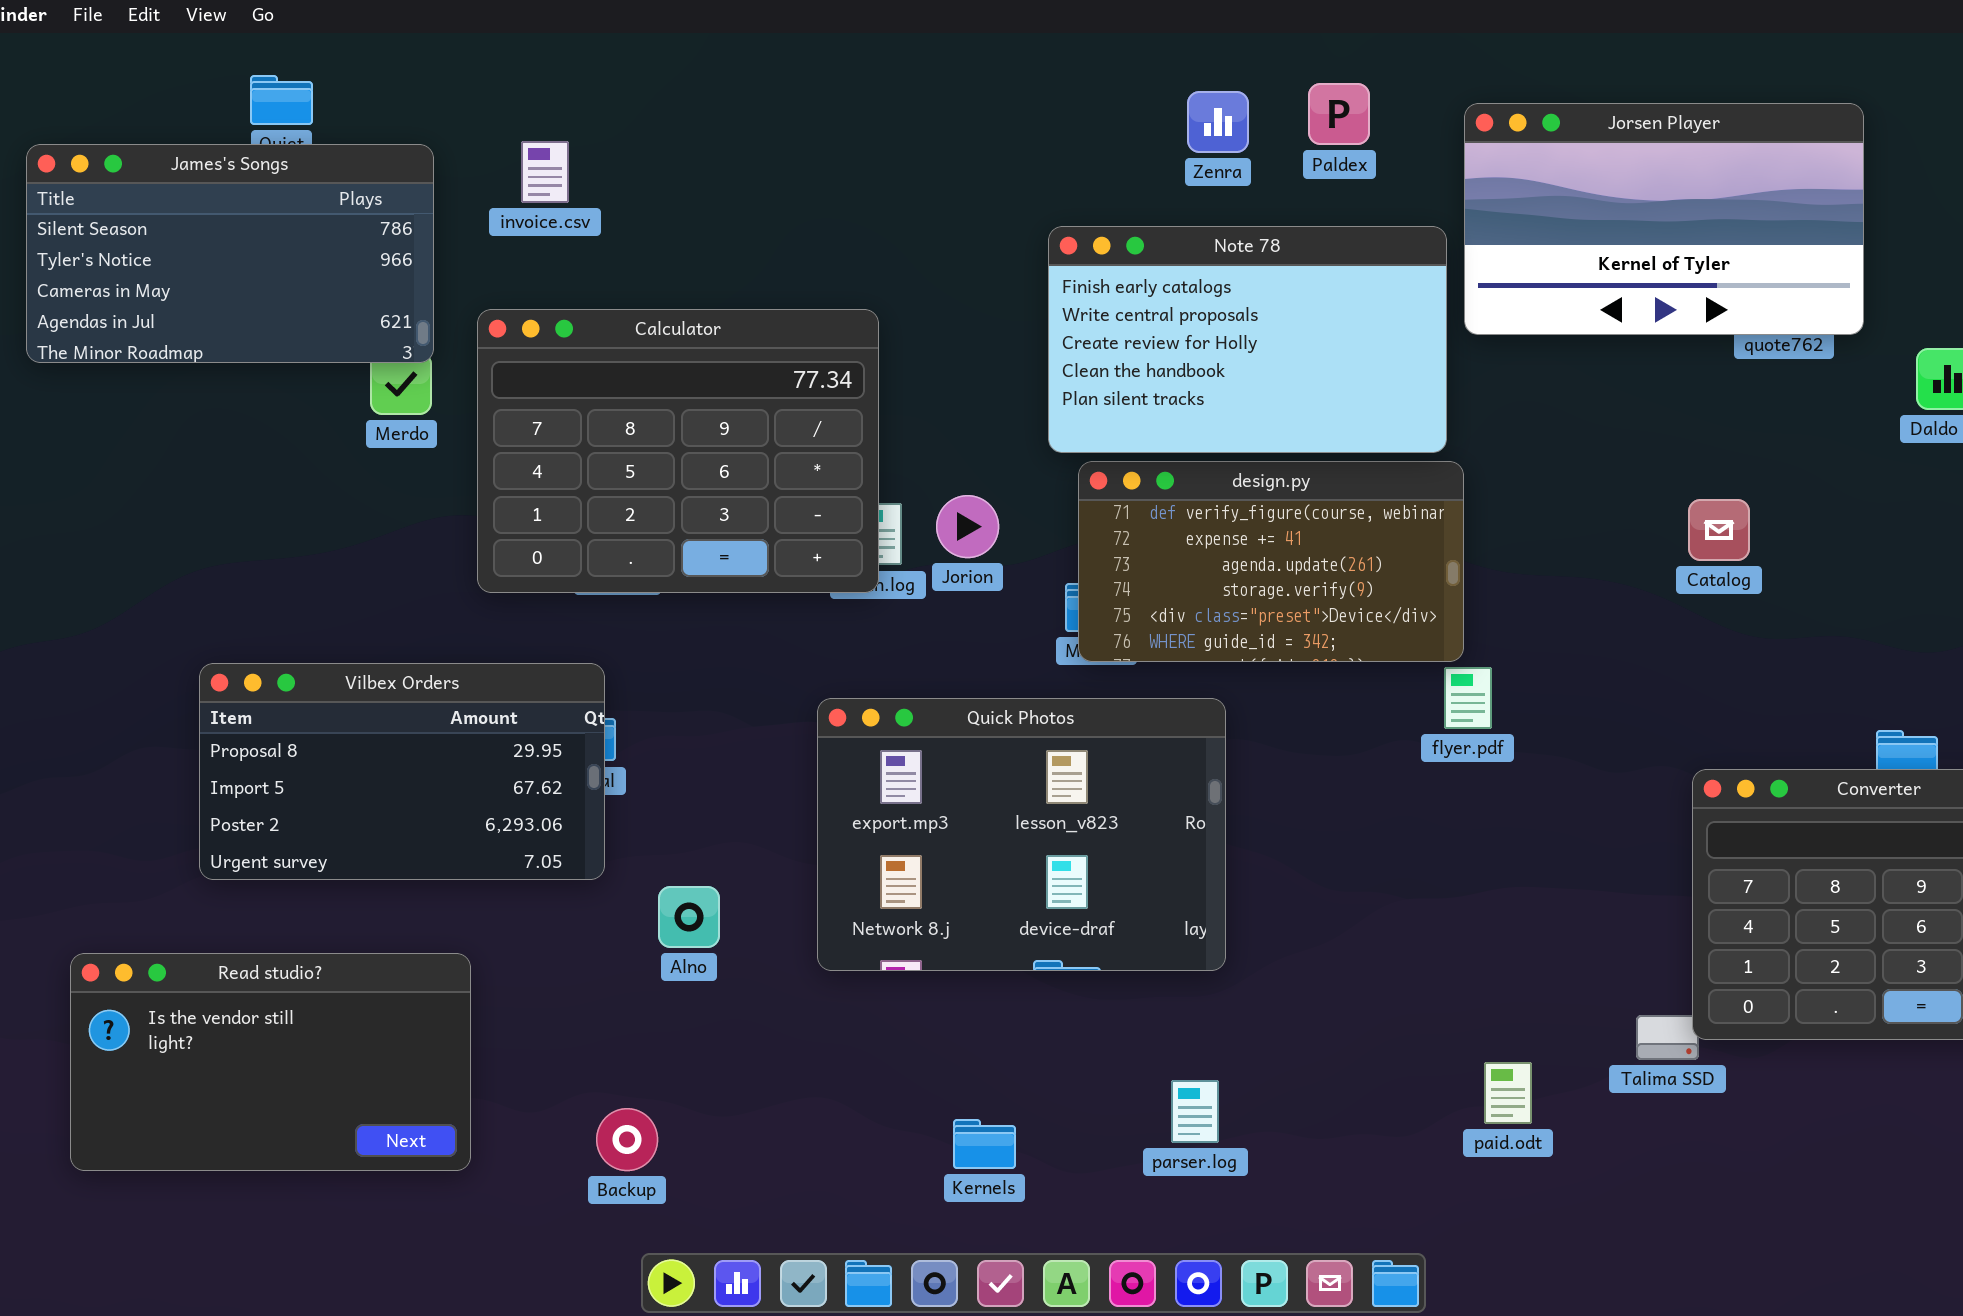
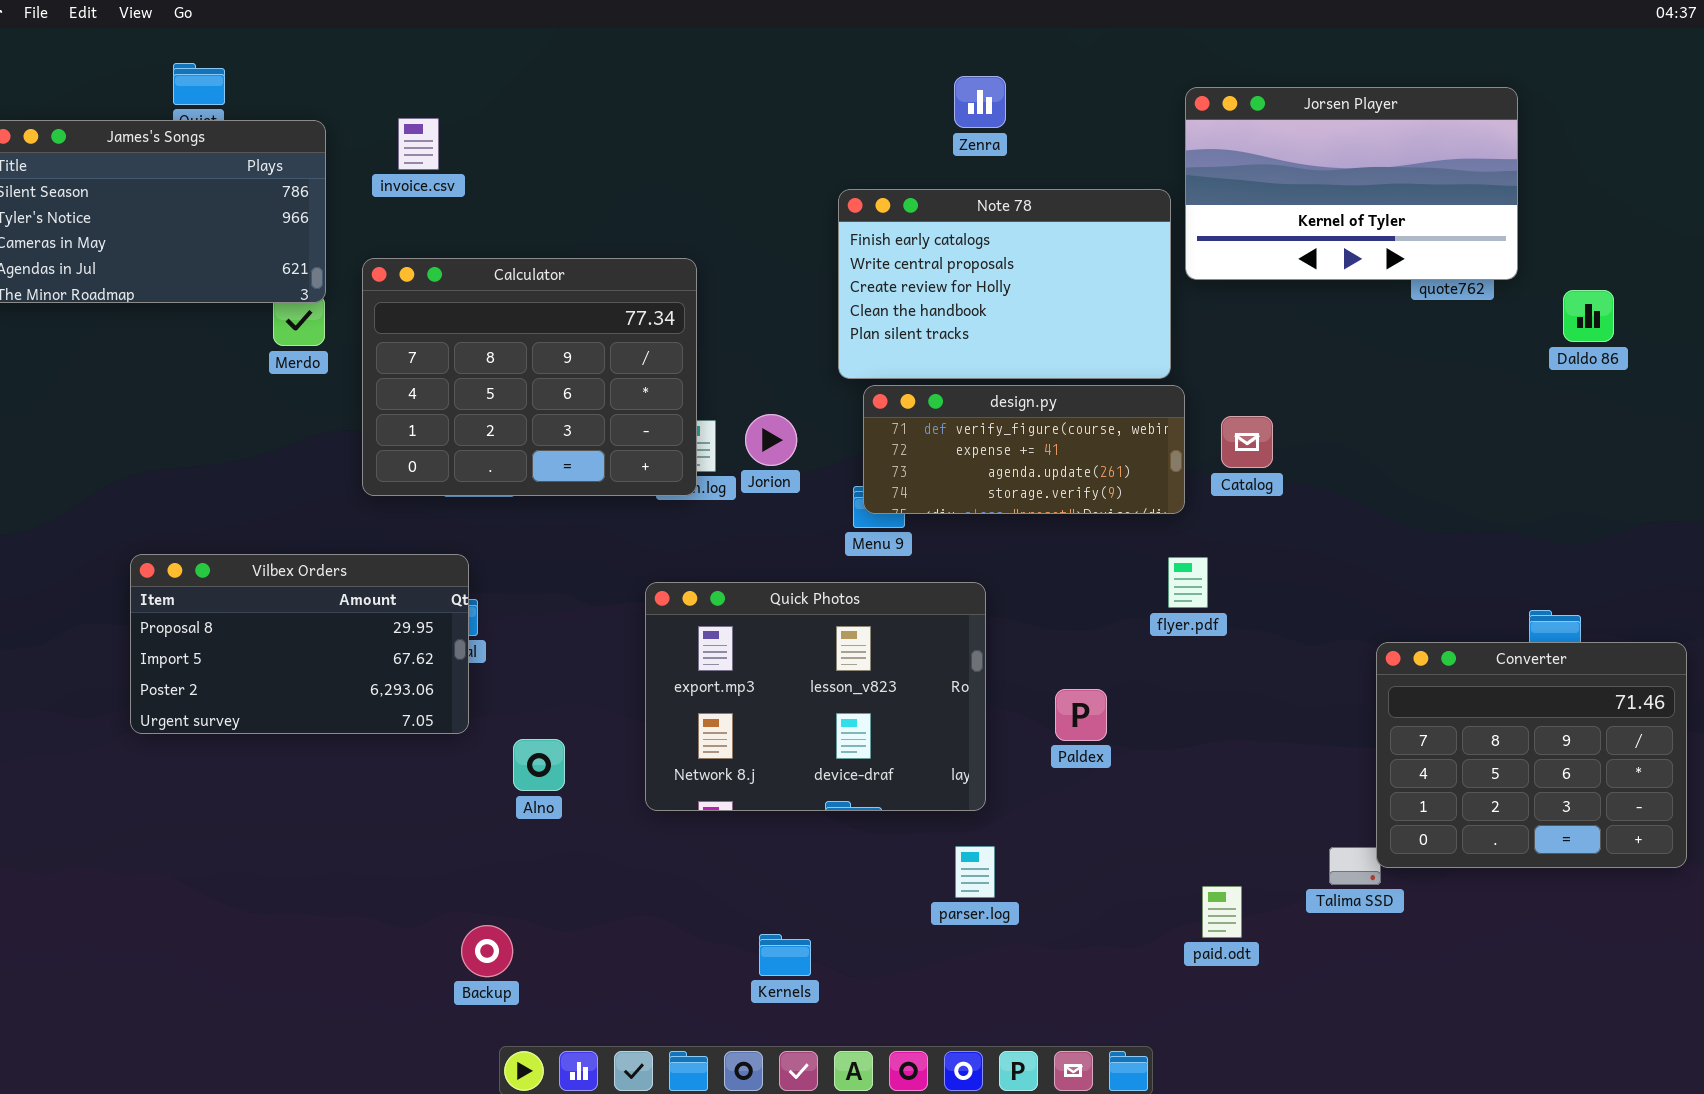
Paldex: [1308,83,1370,145] -> [1055,689,1107,741], moved
design.py: [1078,461,1464,662] -> [863,385,1185,514], resized
Catalog: [1688,499,1750,561] -> [1221,416,1273,468], moved
Read studio?: [70,953,471,1171] -> none, closed
parser.log: [1171,1080,1219,1143] -> [955,846,995,898], moved

